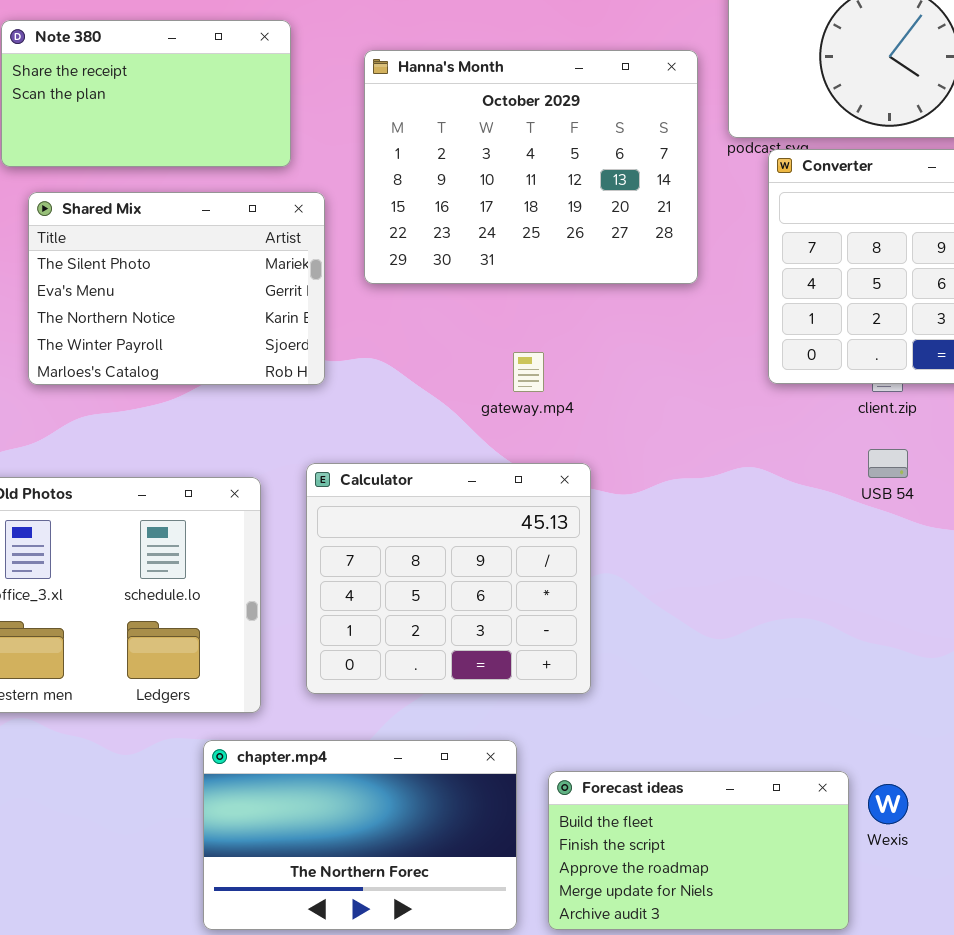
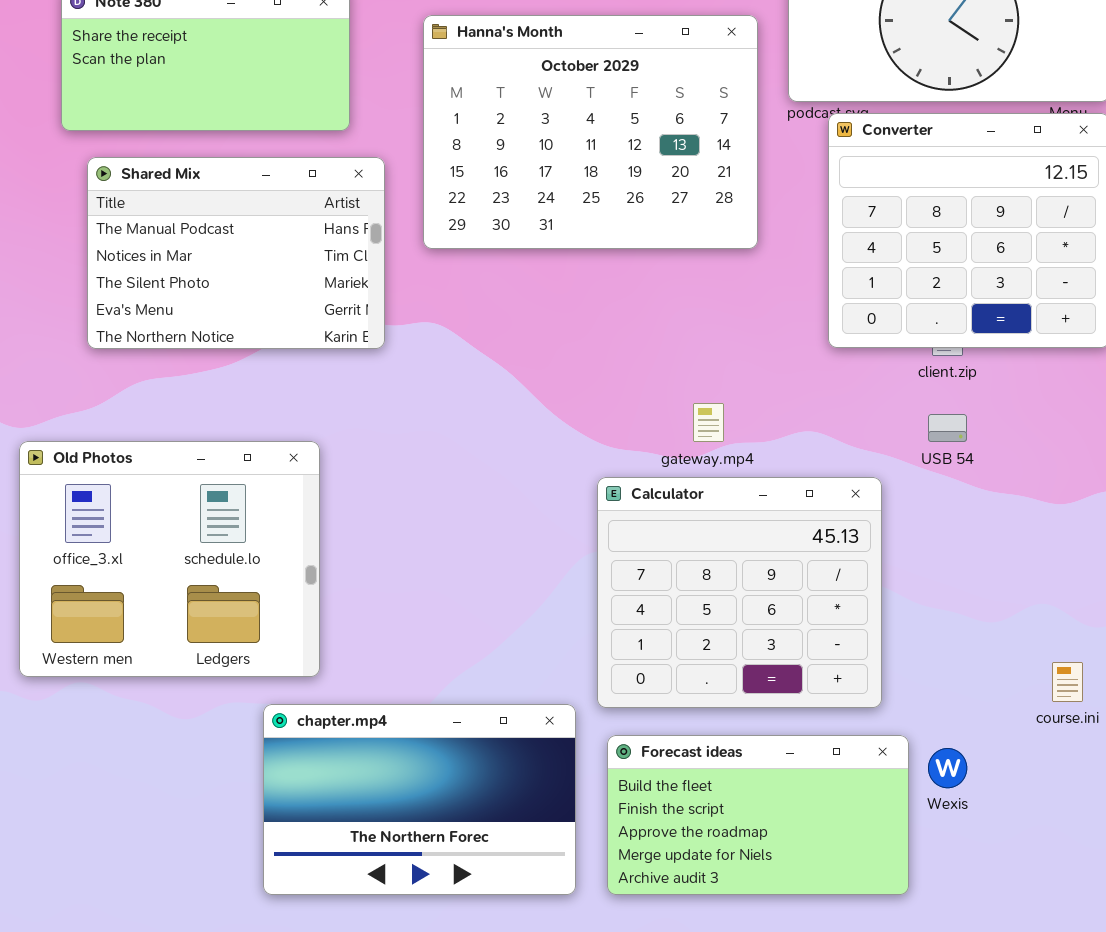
Shared Mix: [28,192,325,385] -> [87,157,385,349], scrolled up 2 rows
gateway.mp4: [513,352,544,392] -> [693,403,724,442], moved
Calculator: [306,463,591,694] -> [597,477,882,708], moved

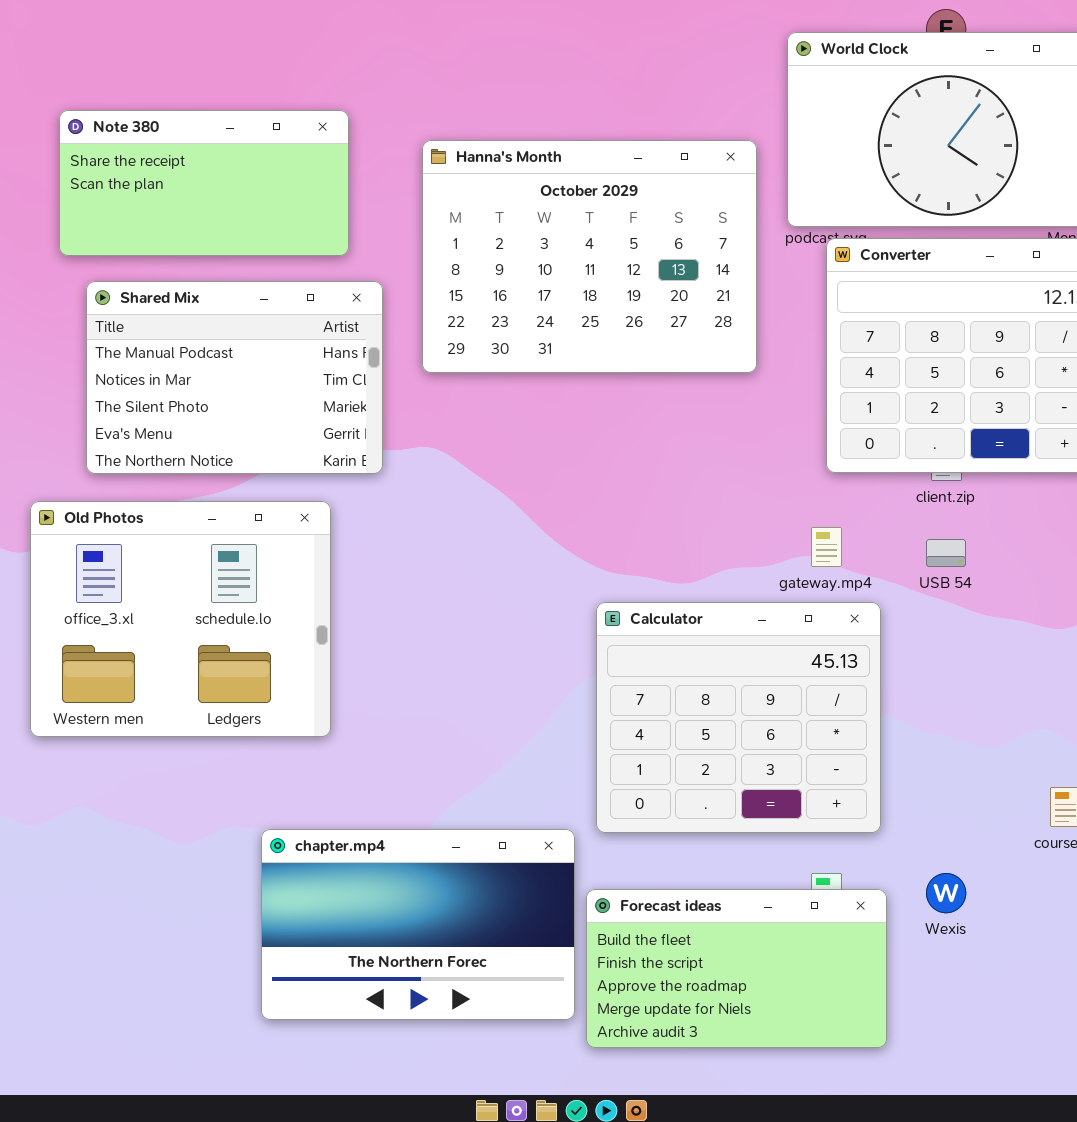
gateway.mp4: [693,403,724,442] -> [811,527,842,567], moved
Old Photos: [19,441,320,677] -> [30,501,331,737], moved
Forecast ideas: [607,735,909,895] -> [586,889,887,1048], moved

